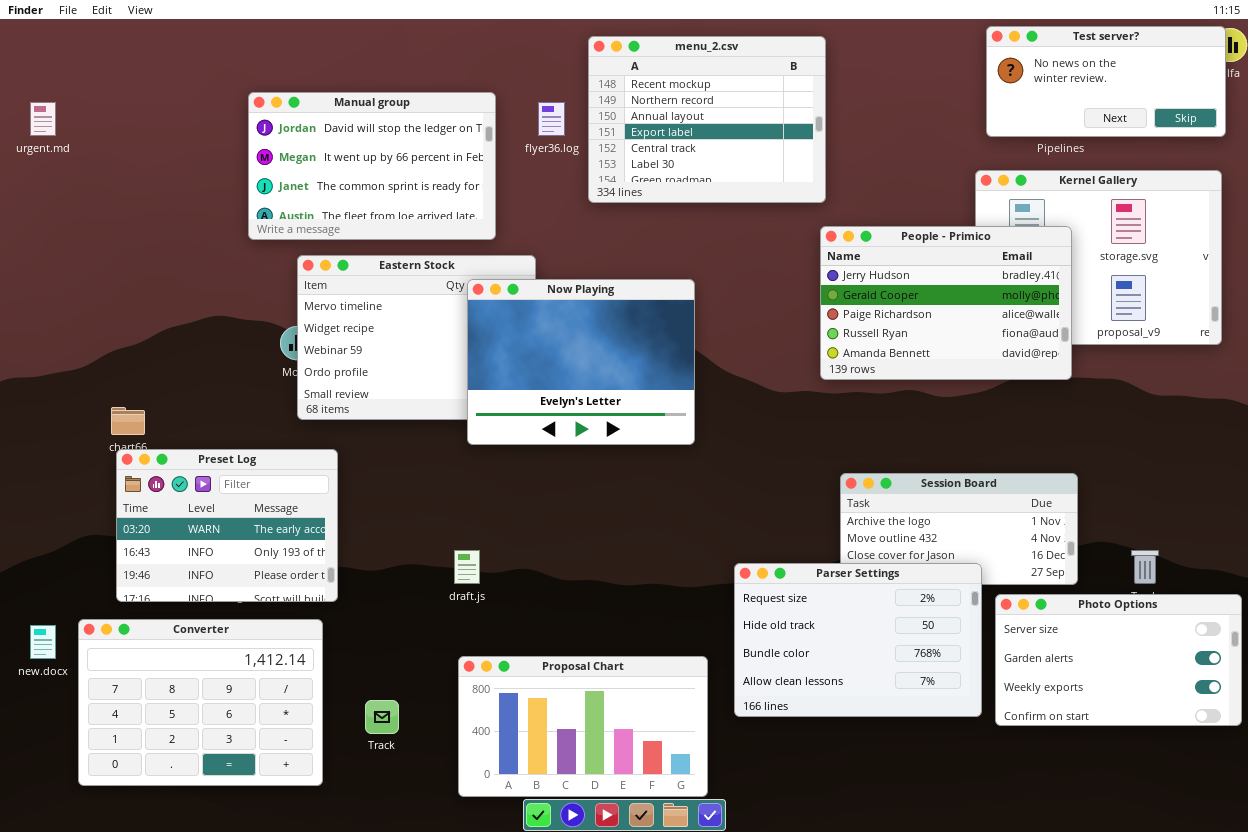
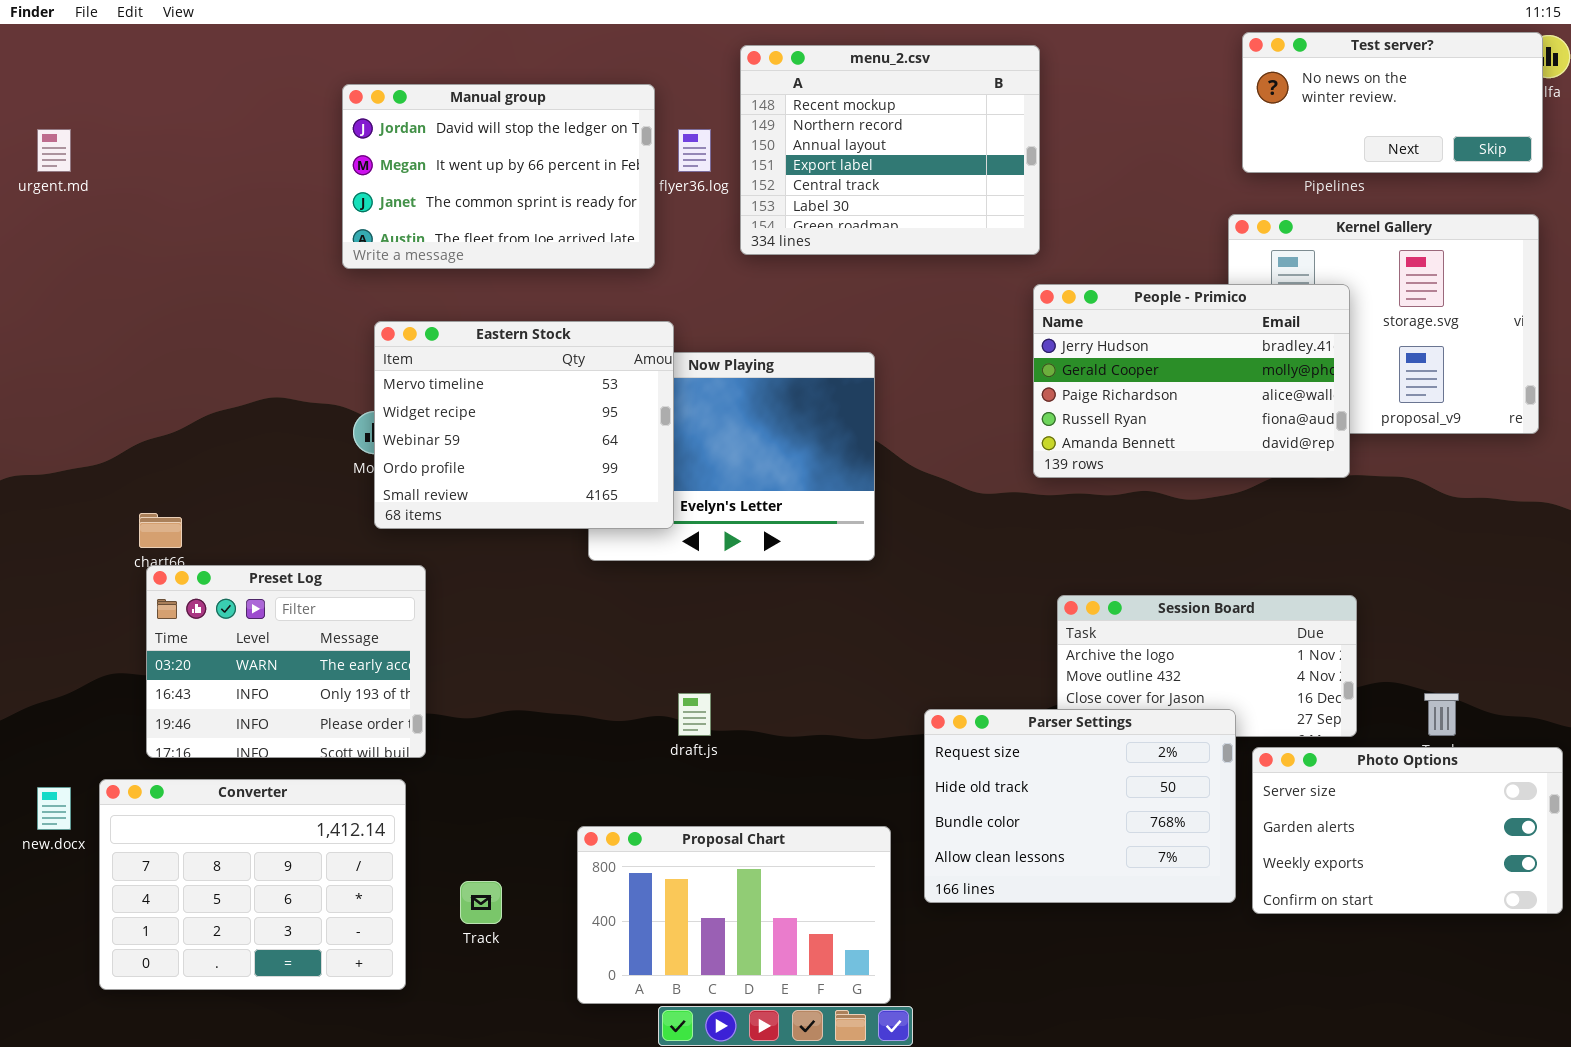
Manual group: [248,92,496,240] -> [342,84,655,269], moved
Eastern Stock: [297,255,536,420] -> [374,321,674,529], raised
draft.js: [454,550,480,584] -> [678,693,711,736], moved

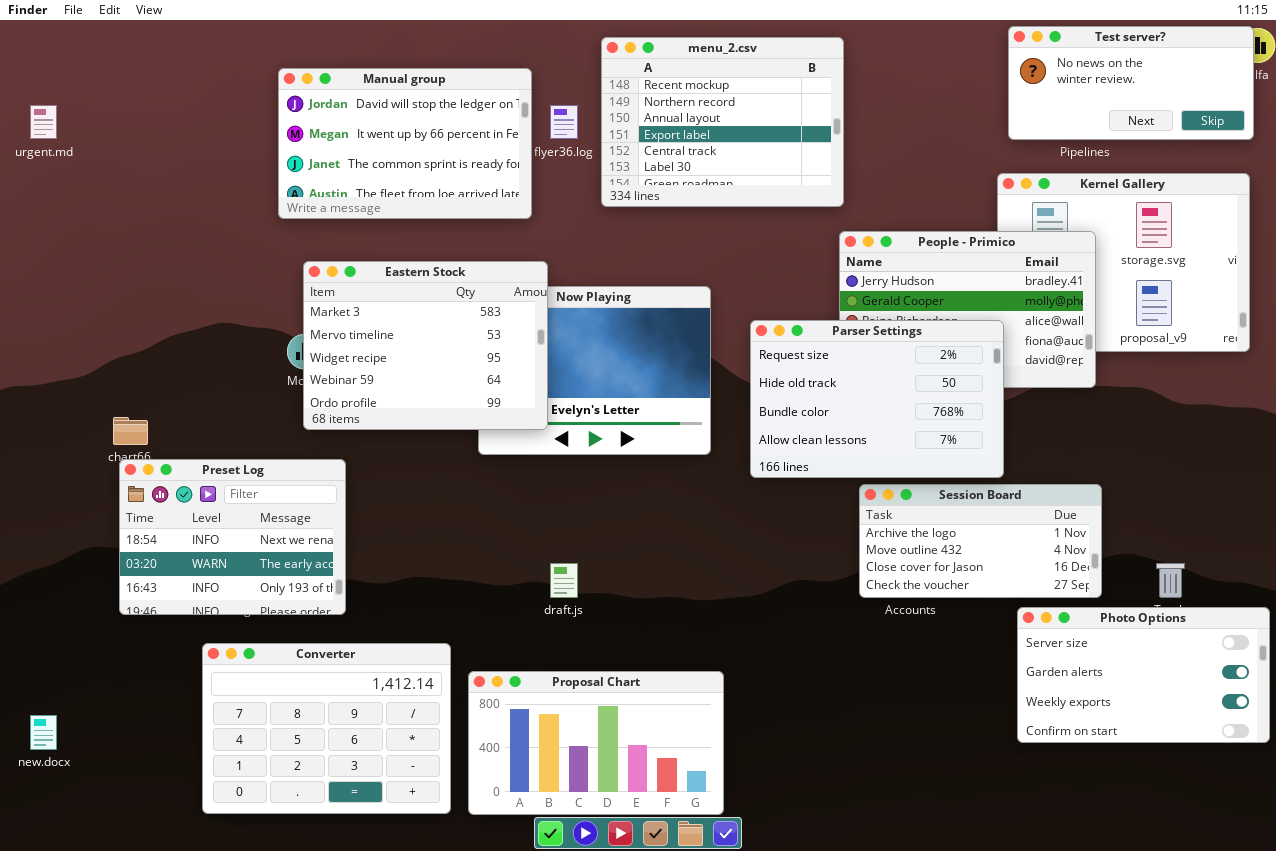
Eastern Stock: [374,321,674,529] -> [303,261,548,430], scrolled up 1 row
Preset Log: [146,565,426,758] -> [119,459,346,615], scrolled up 1 row
Parser Settings: [924,709,1236,903] -> [750,320,1004,478], moved
Converter: [99,779,406,990] -> [202,643,451,814], moved
new.docx: [37,787,71,830] -> [30,715,57,750], moved

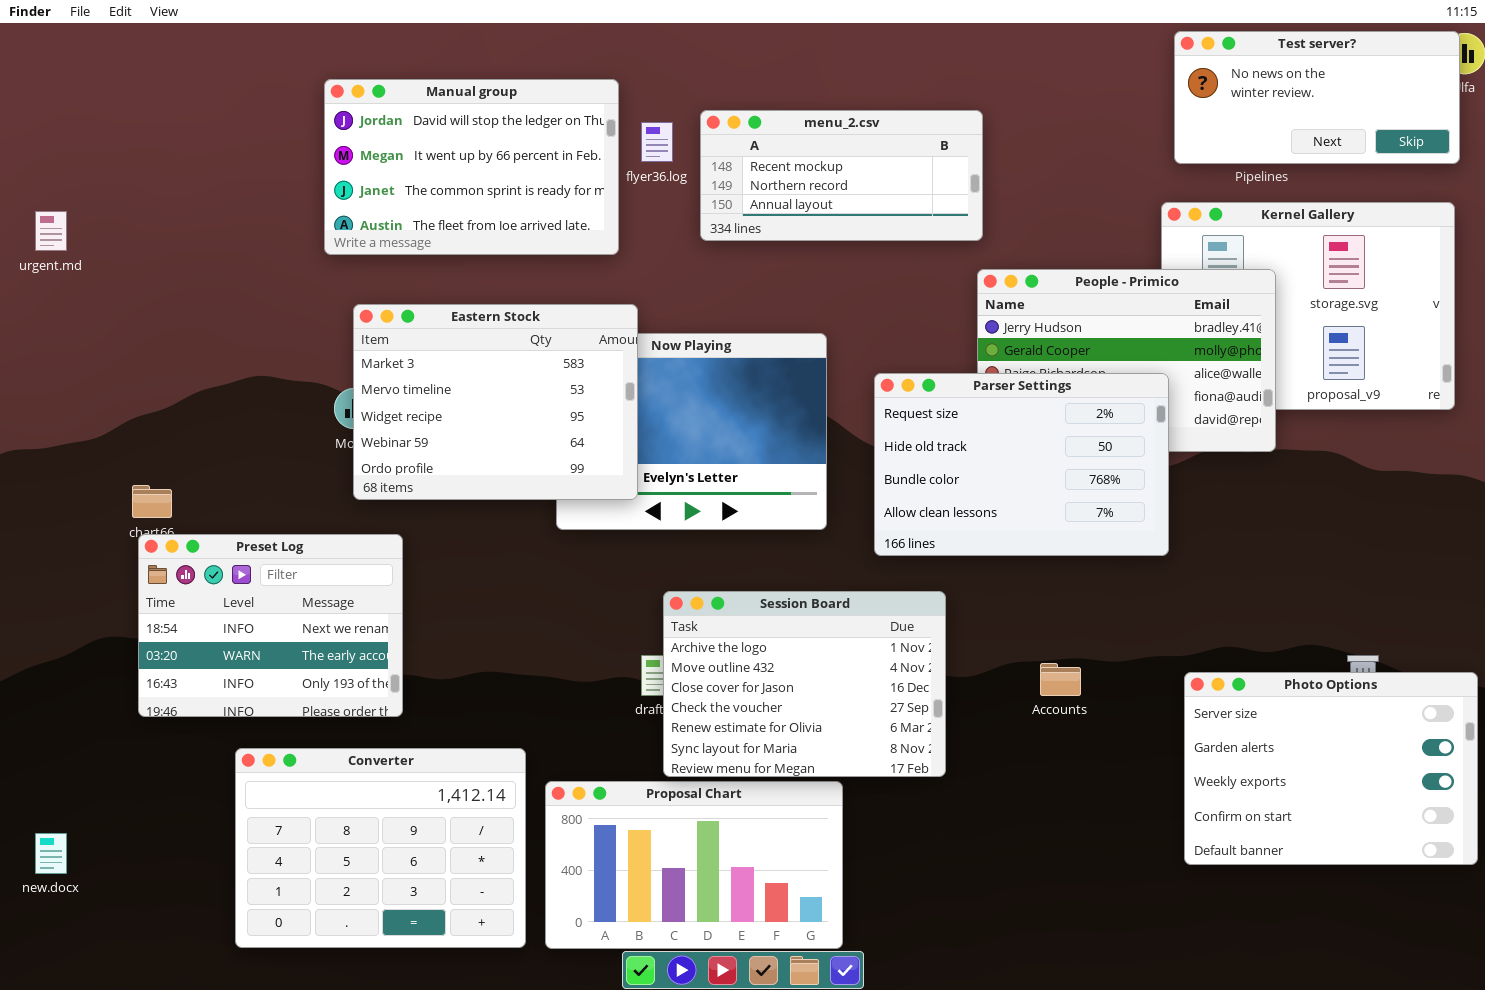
menu_2.csv: [601,37,844,207] -> [700,110,983,241], resized
urgent.md: [30,105,57,139] -> [35,211,67,251], moved
Session Board: [859,484,1102,598] -> [663,591,946,777], moved, resized
Photo Options: [1017,607,1270,743] -> [1184,672,1478,865], resized

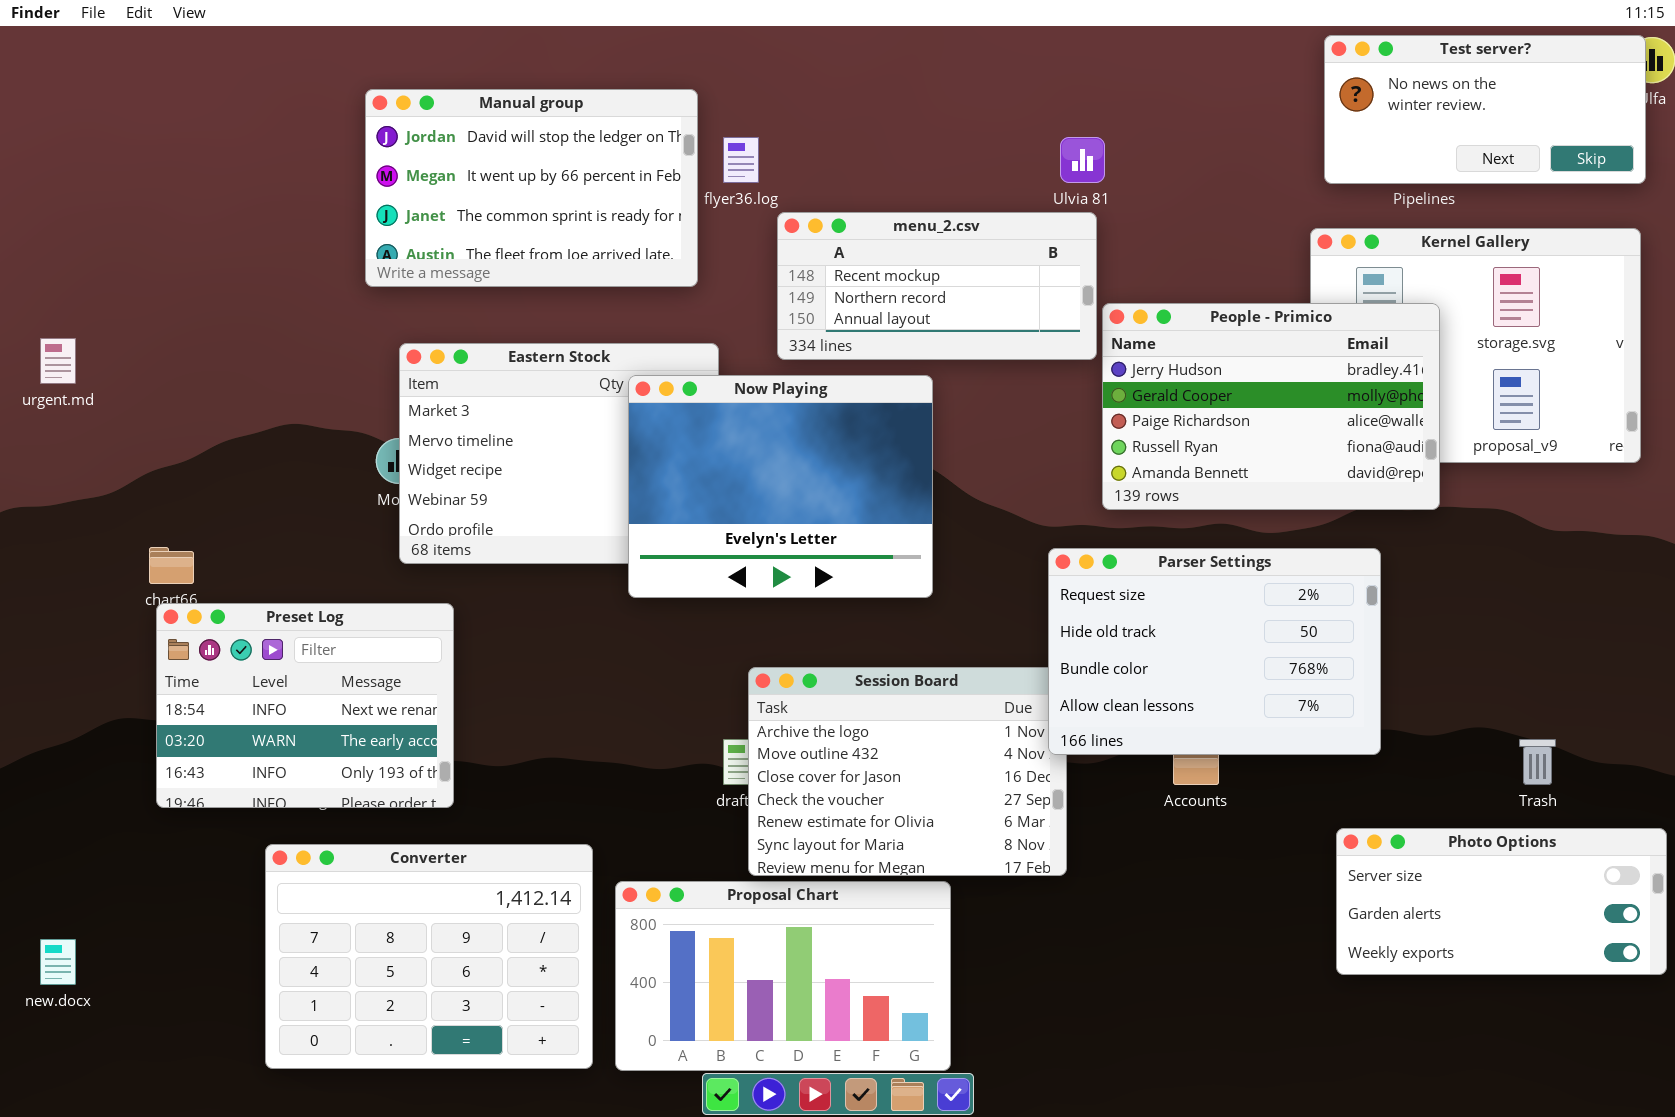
menu_2.csv: [700,110,983,241] -> [777,212,1097,360], moved
urgent.md: [35,211,67,251] -> [40,338,76,384], moved
Now Playing: [556,333,827,530] -> [628,375,933,598], raised
Parser Settings: [874,373,1169,556] -> [1048,548,1381,755], moved
Photo Options: [1184,672,1478,865] -> [1336,828,1667,975], resized

